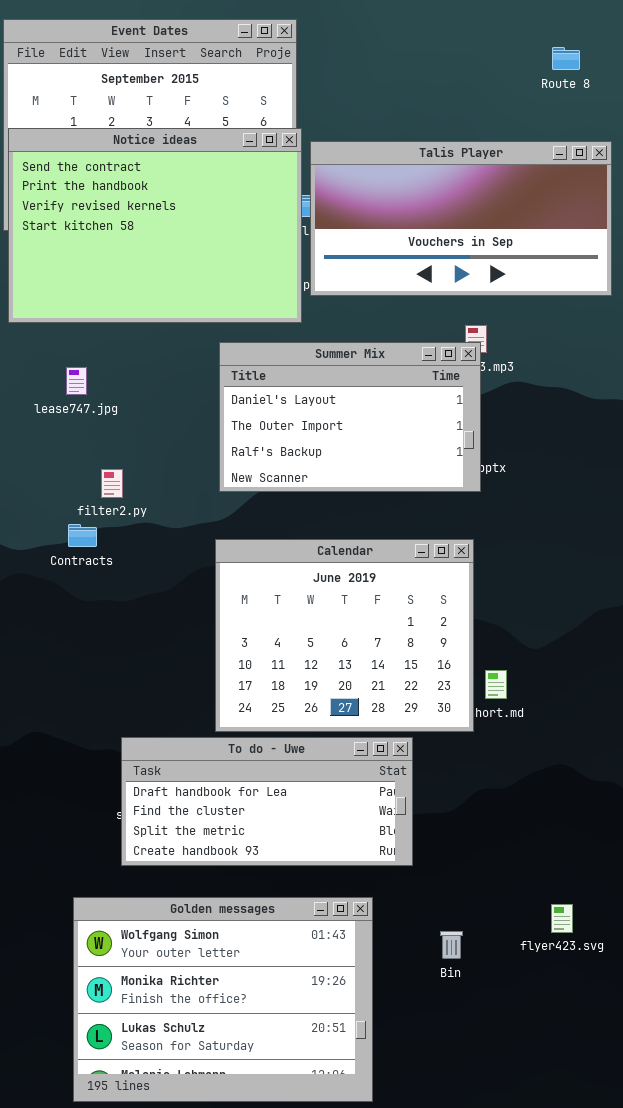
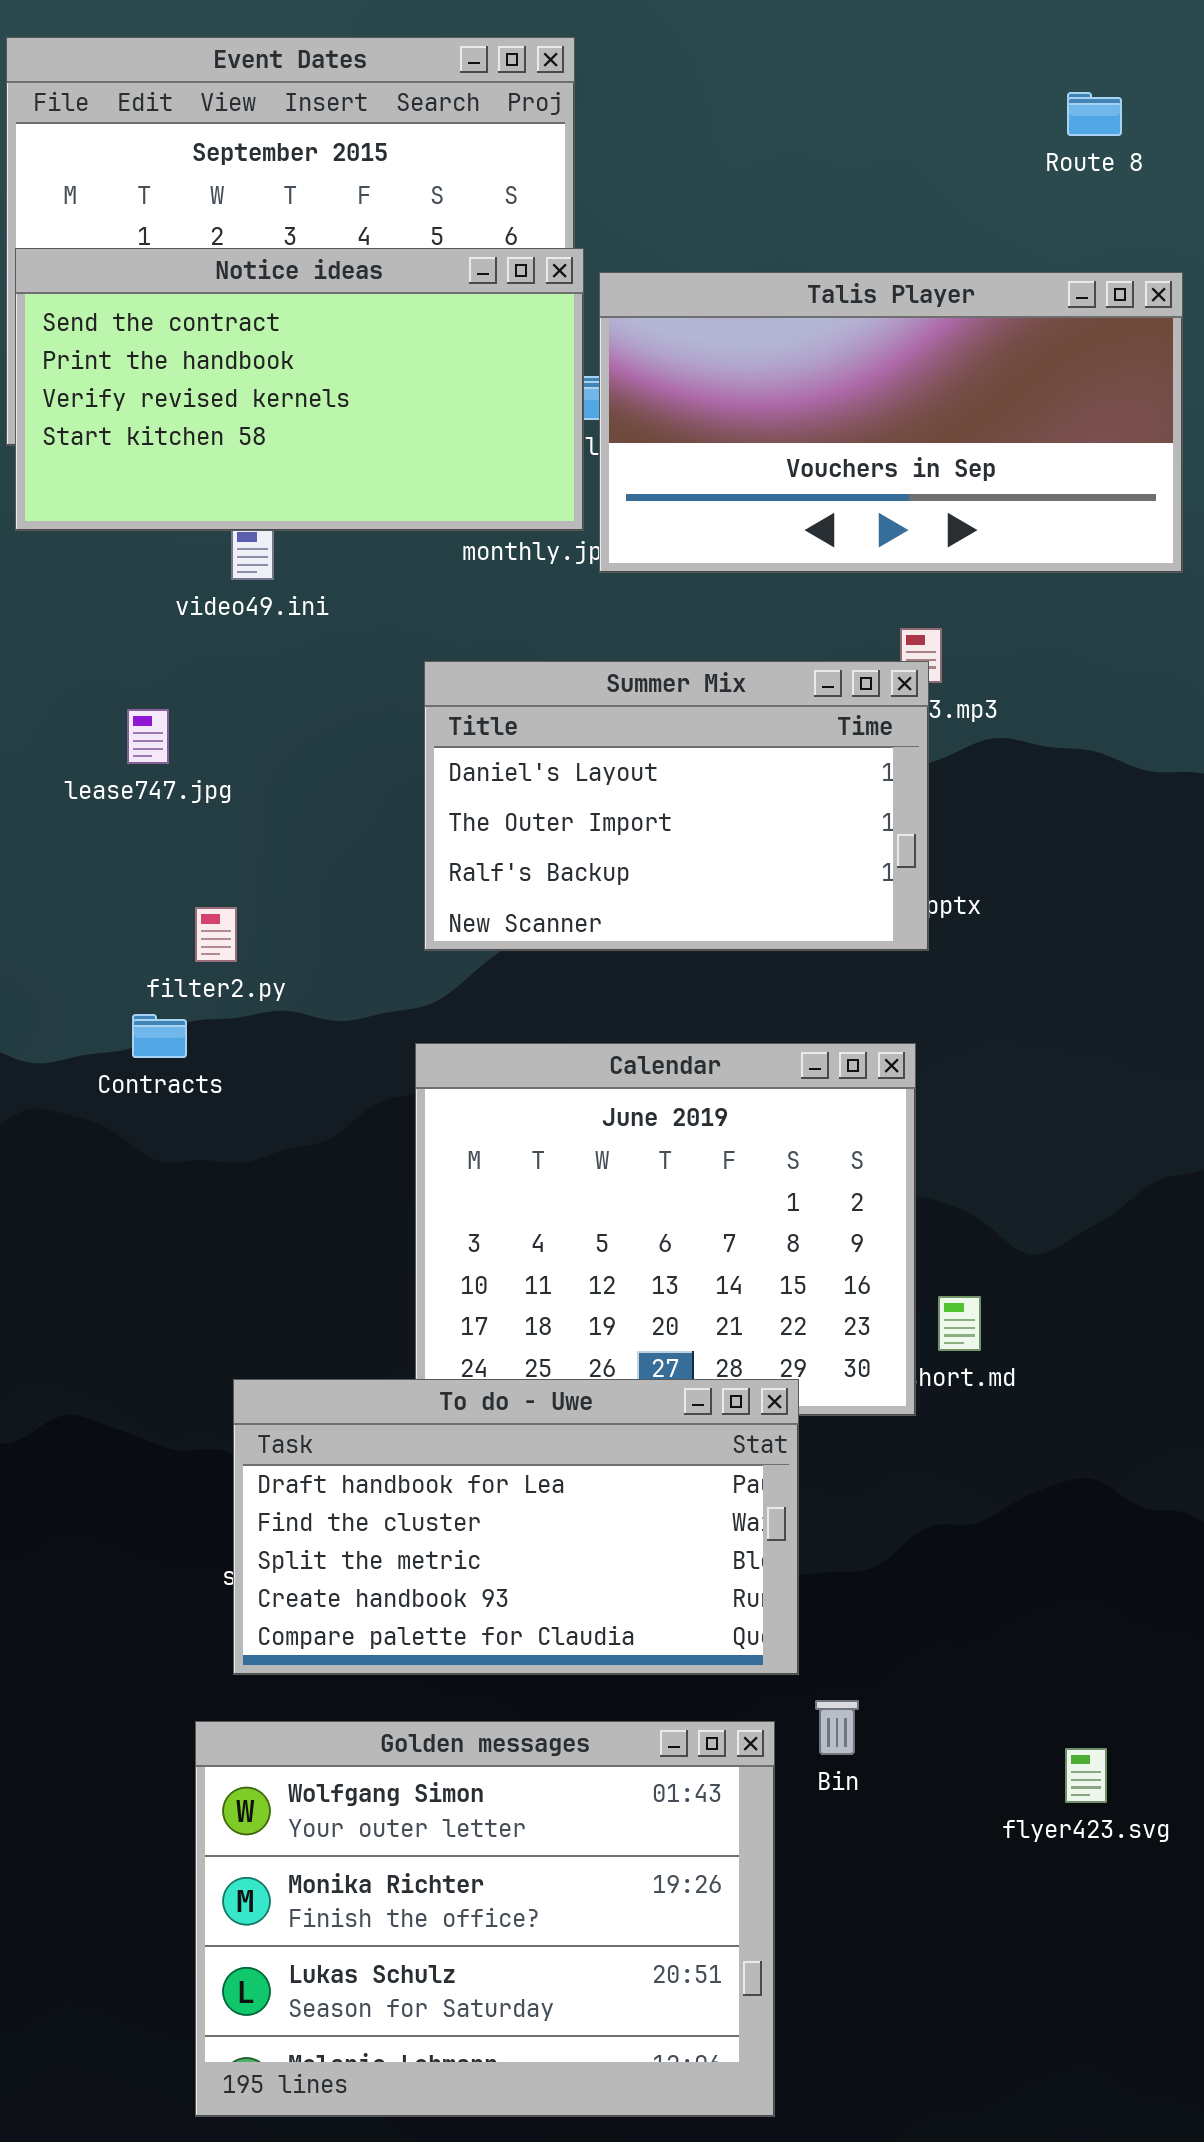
Notice ideas: [8,128,302,323] -> [15,248,584,531], resized
To do - Uwe: [121,737,413,866] -> [233,1379,799,1675], resized
Golden messages: [73,897,373,1102] -> [195,1721,775,2117], moved
Bin: [440,931,463,959] -> [815,1700,859,1755], moved

